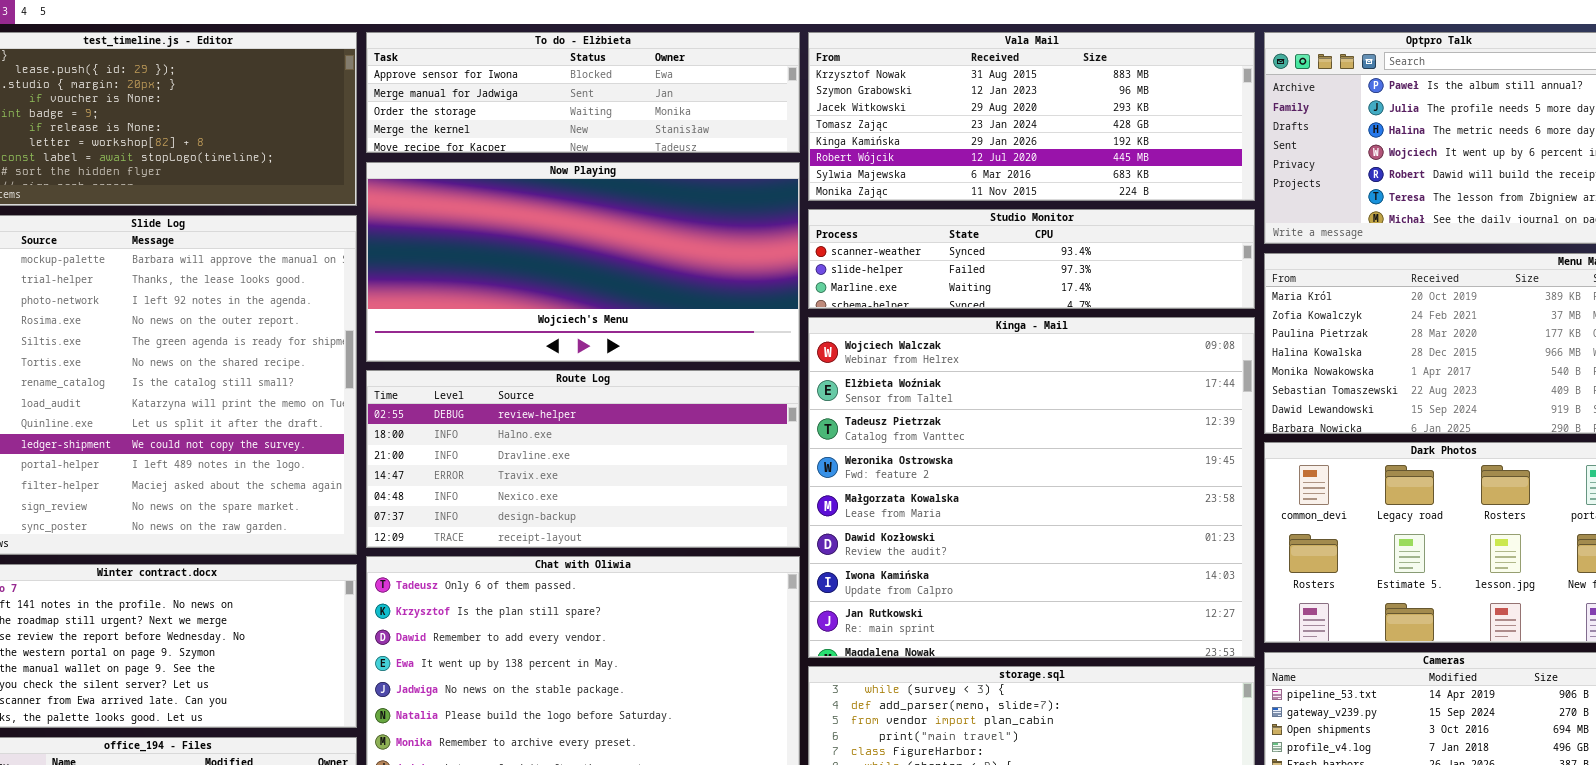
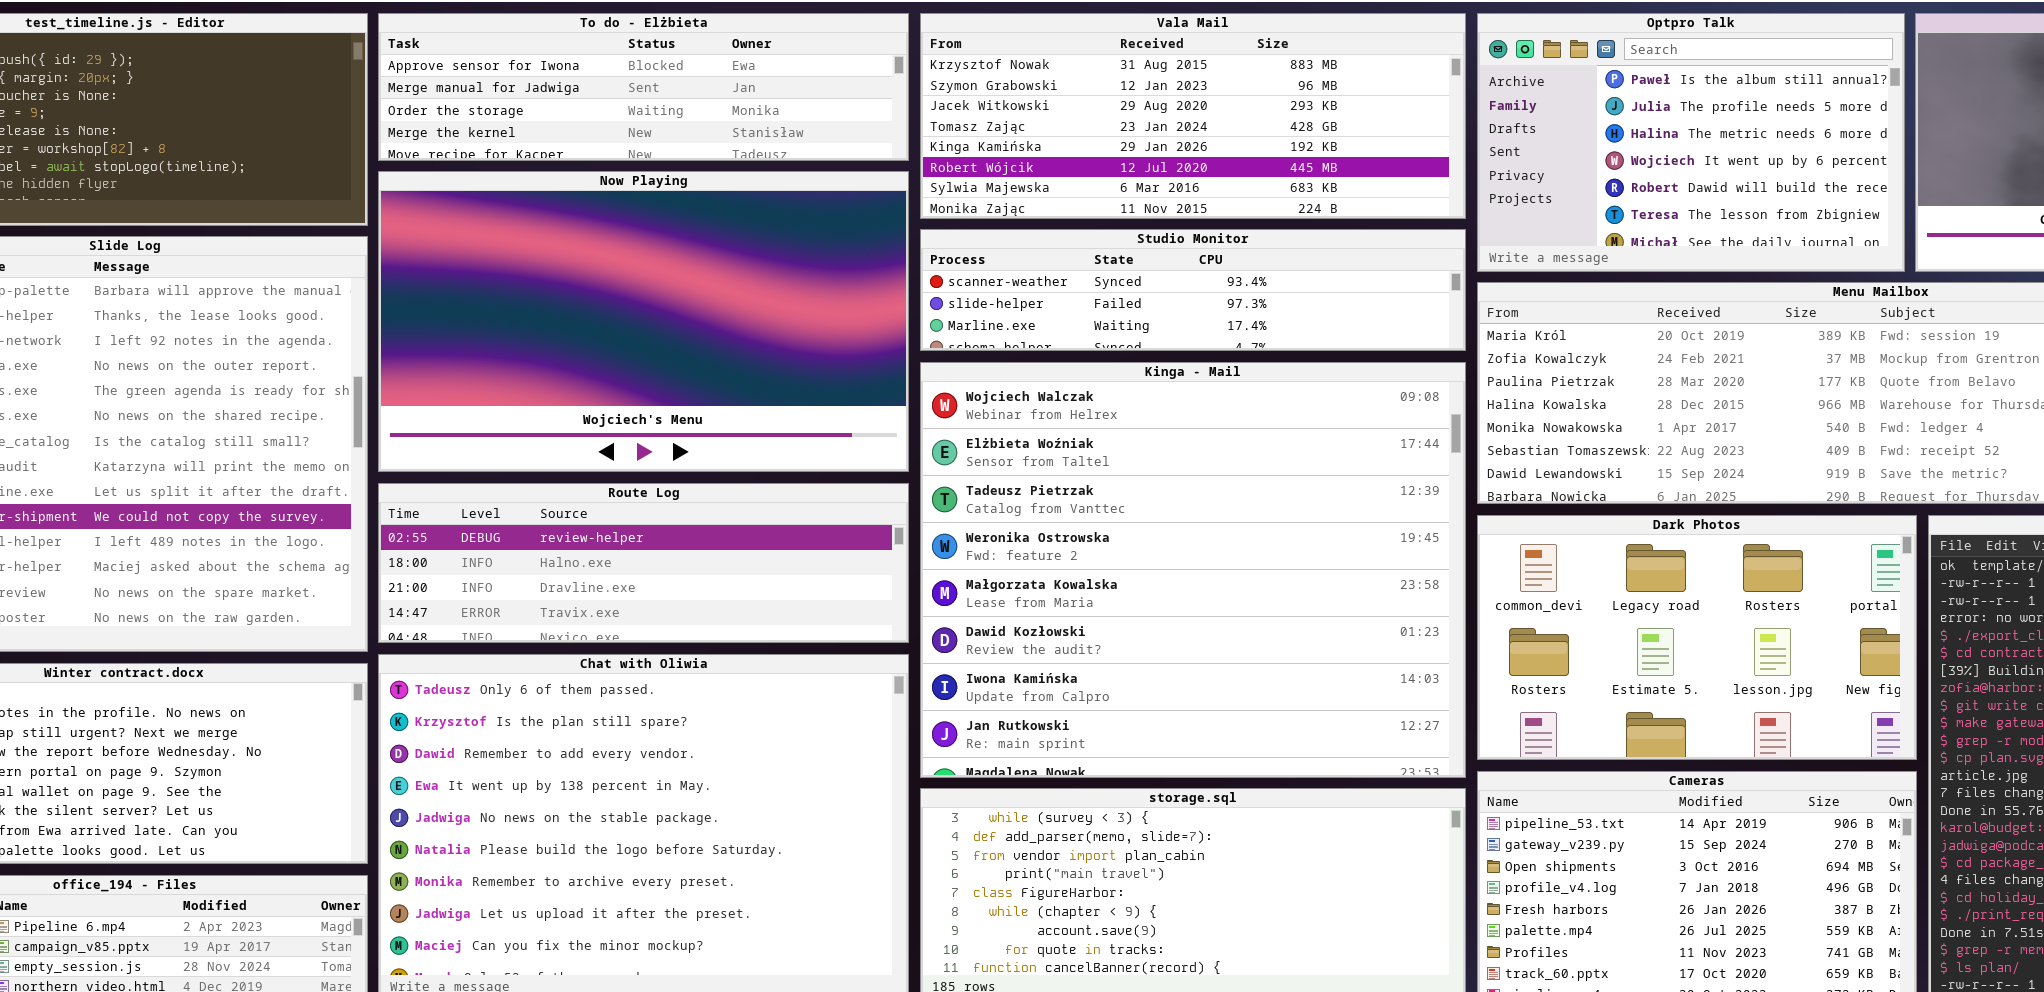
Now Playing: [366,162,800,362] -> [378,171,909,472], resized
Route Log: [366,370,800,548] -> [378,483,909,643], resized

